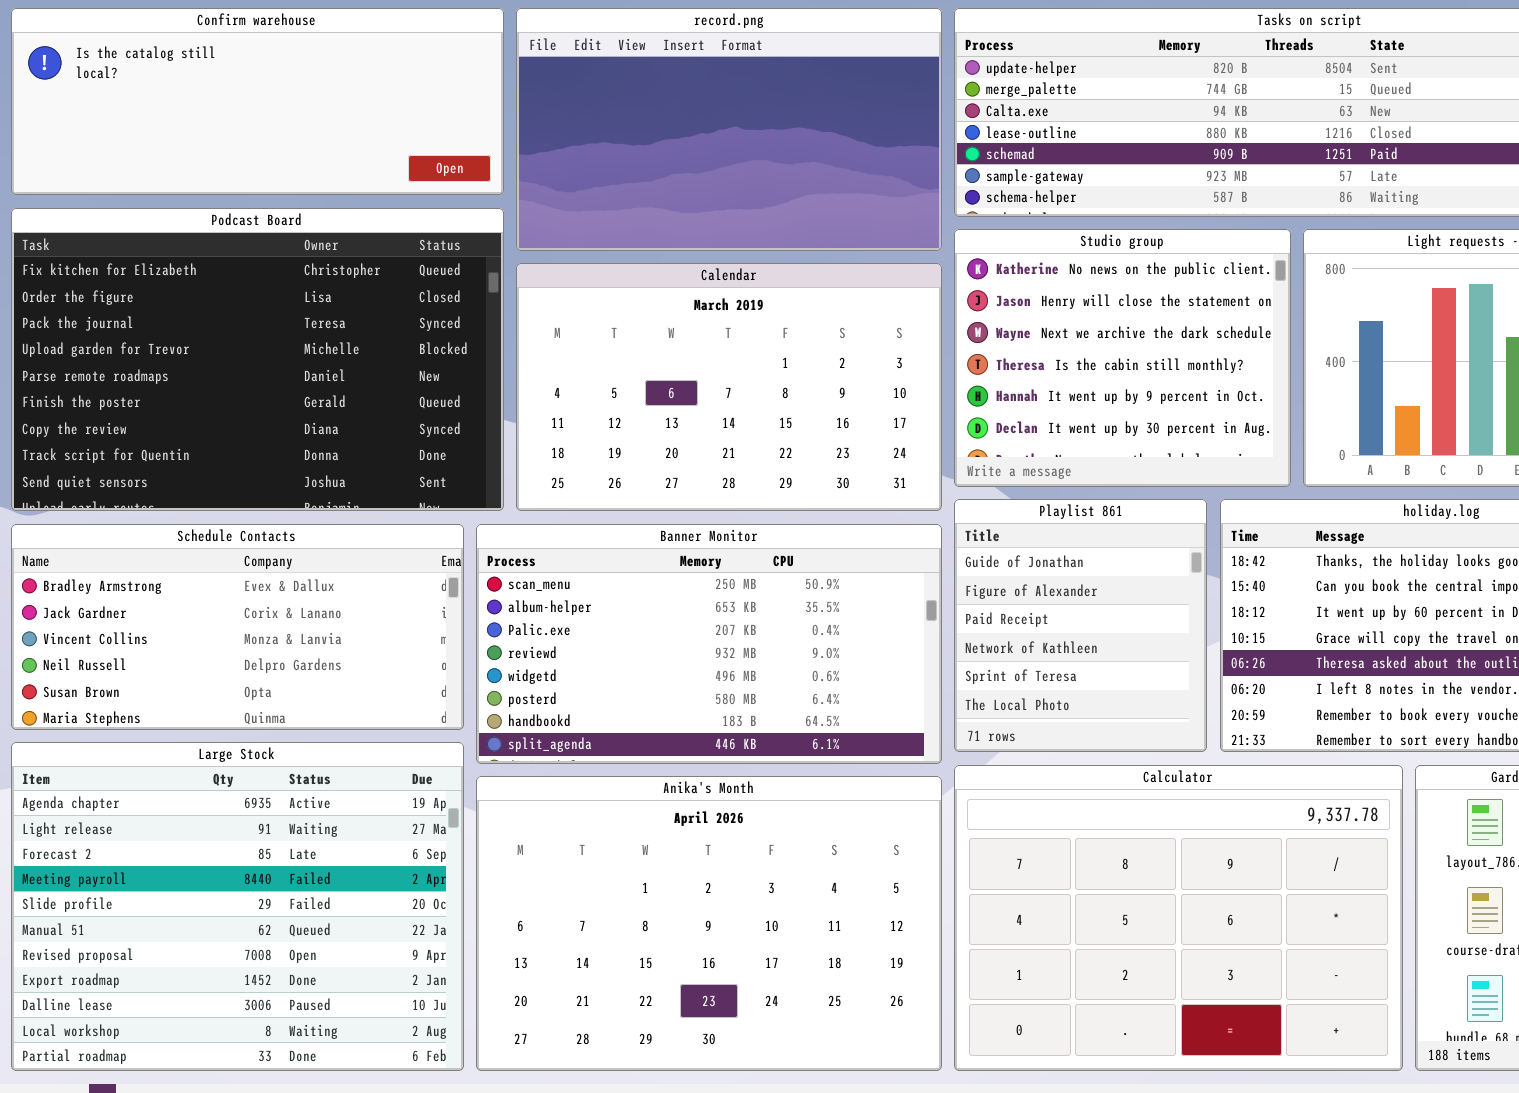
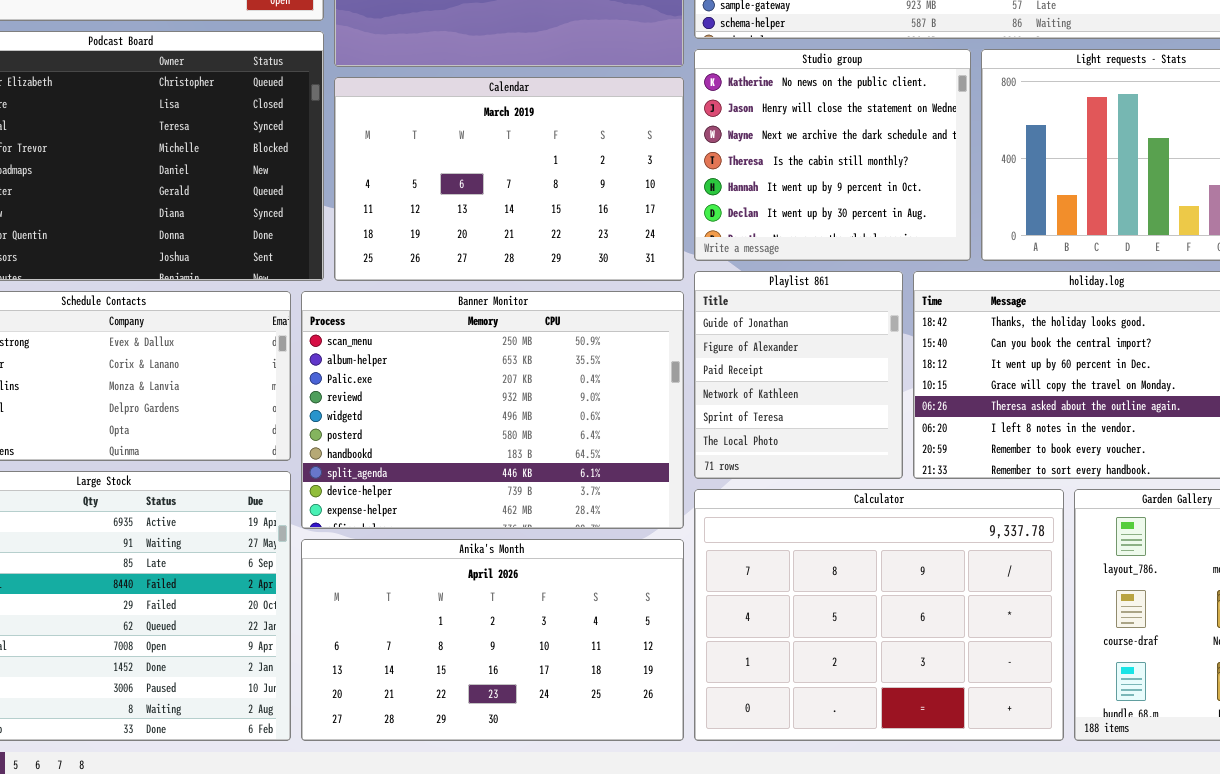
Banner Monitor: [476,524,942,764] -> [301,291,684,529], resized
Anika's Month: [476,776,942,1071] -> [301,539,684,741], resized

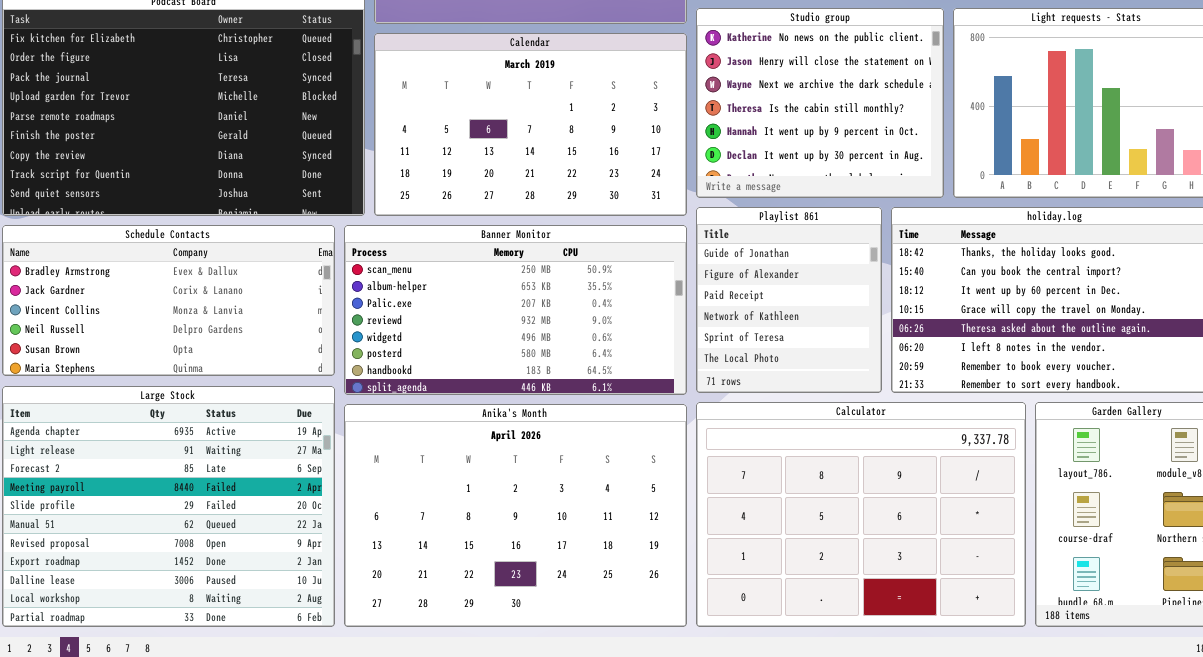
Banner Monitor: [301,291,684,529] -> [344,225,687,395], resized
Anika's Month: [301,539,684,741] -> [344,404,687,627], resized

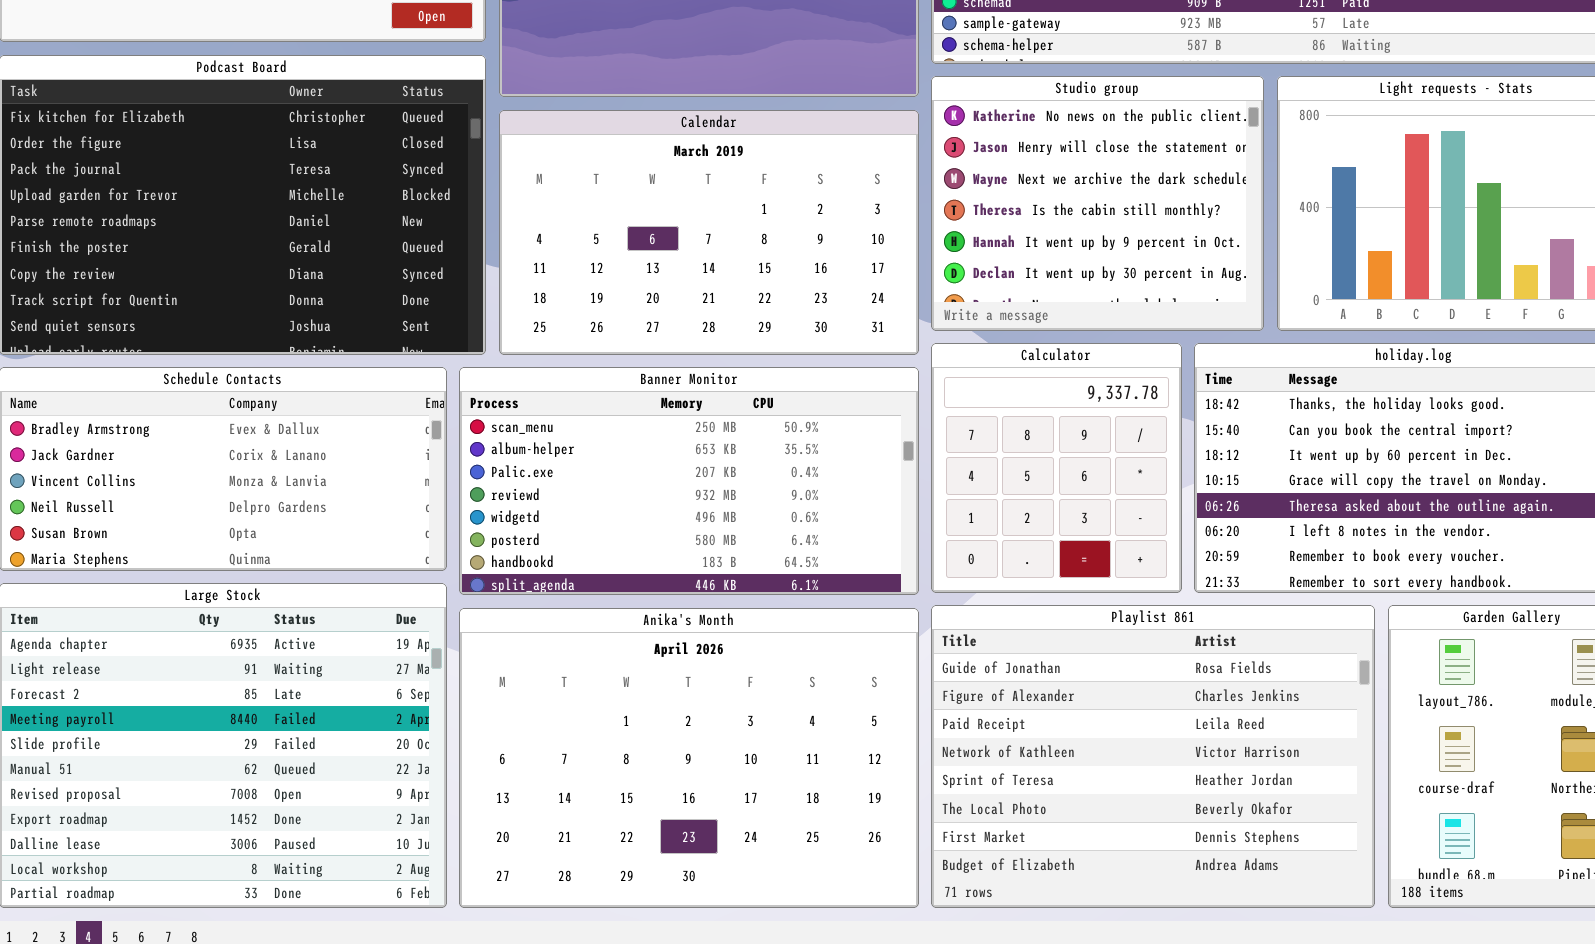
Playlist 861: [696,207,882,393] -> [931,605,1375,908], moved, resized
Calculator: [696,402,1026,627] -> [931,343,1182,593], moved, resized

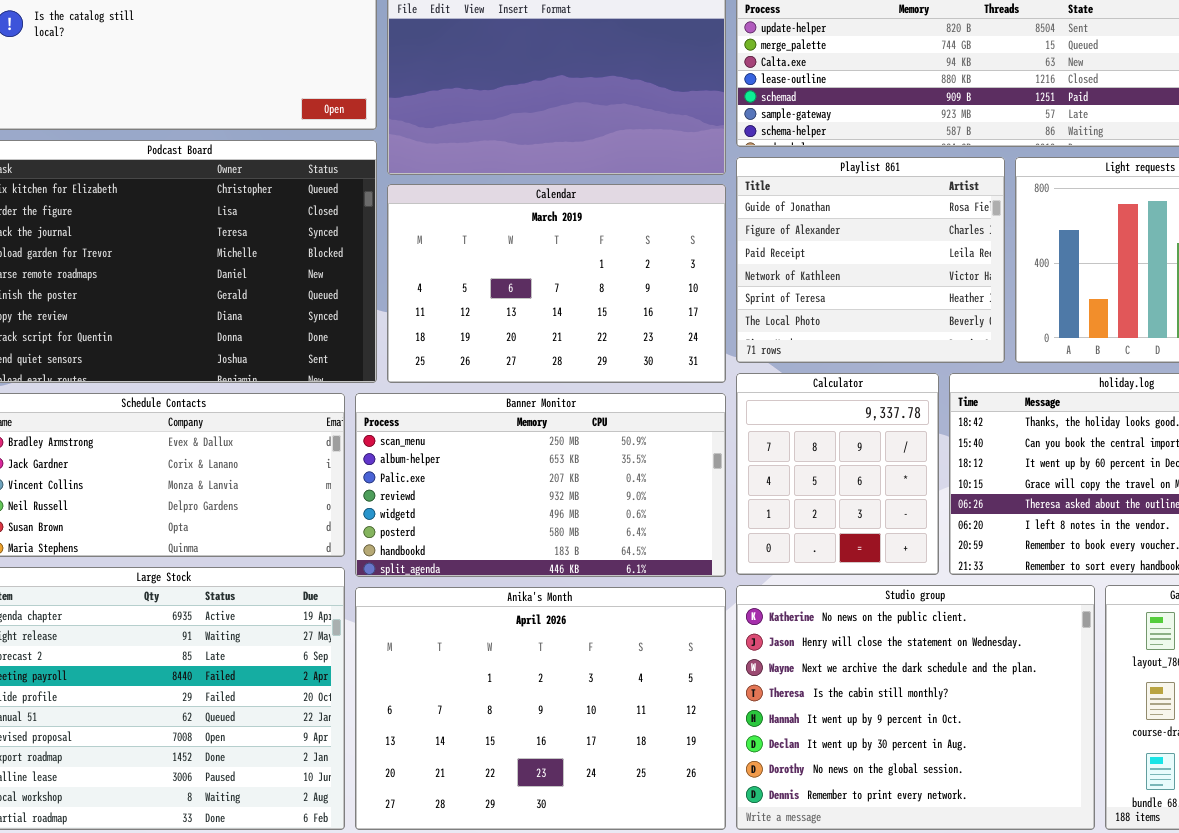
Studio group: [931,76,1264,331] -> [736,585,1095,830], moved, resized
Playlist 861: [931,605,1375,908] -> [736,157,1005,363], moved, resized

